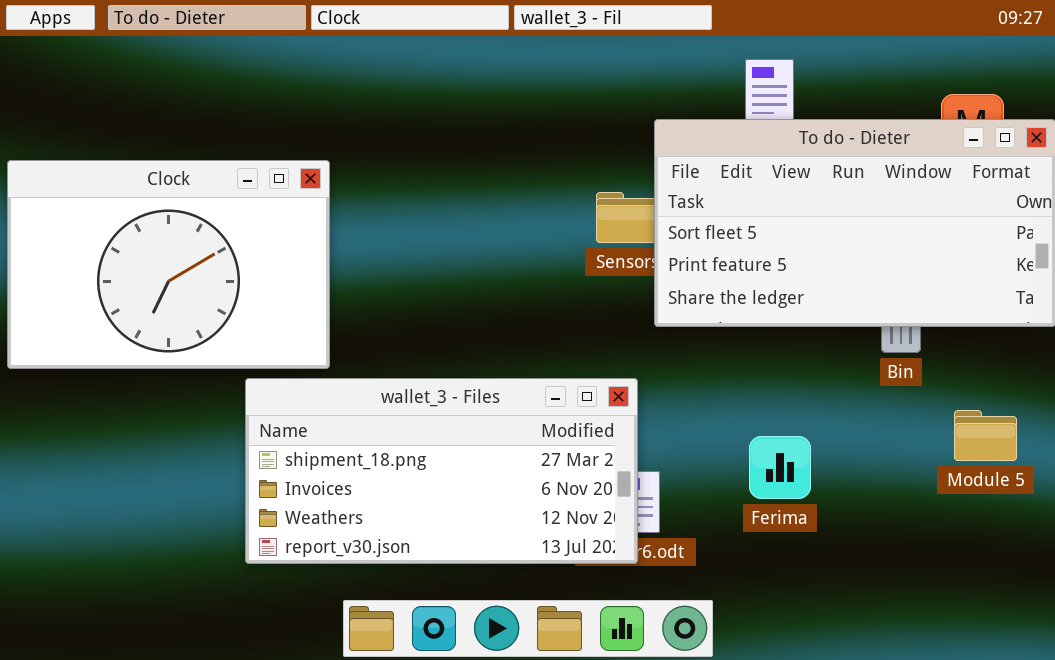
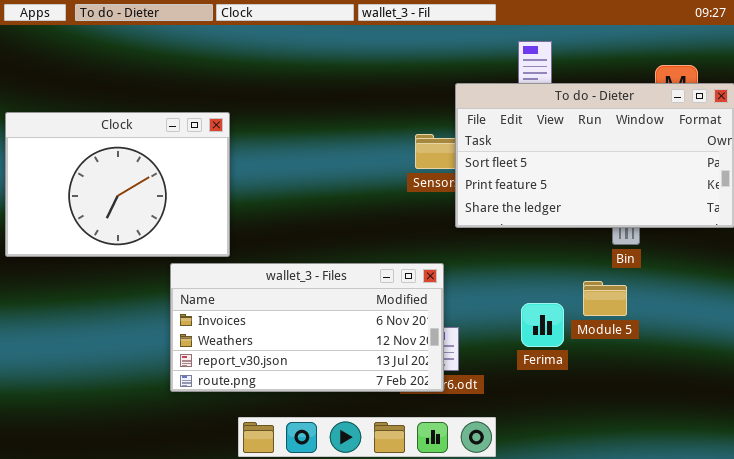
wallet_3 - Files: [245,378,638,564] -> [170,263,444,392], scrolled down 1 row
Module 5: [954,410,1017,461] -> [583,281,627,316], moved

